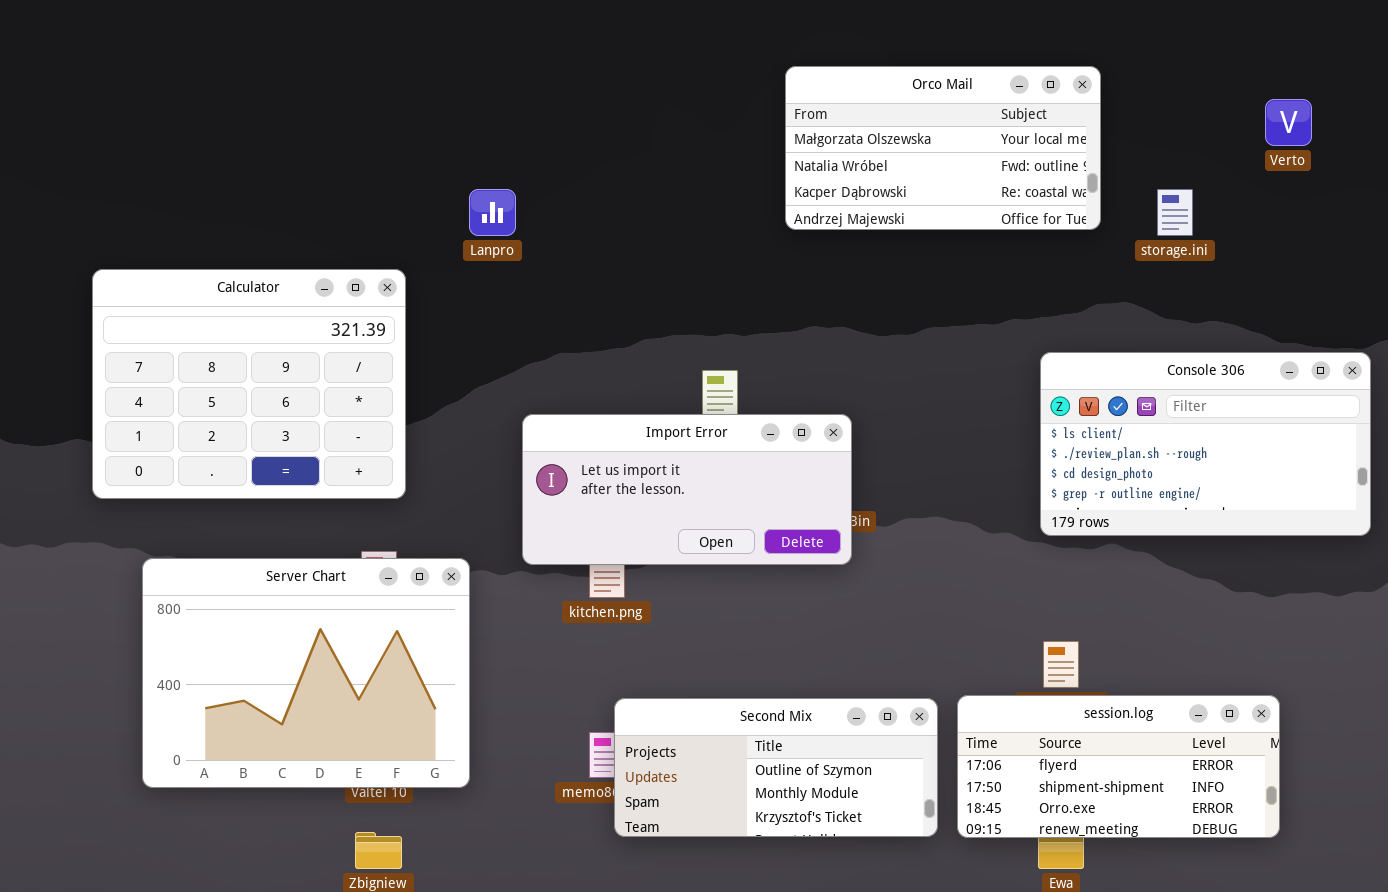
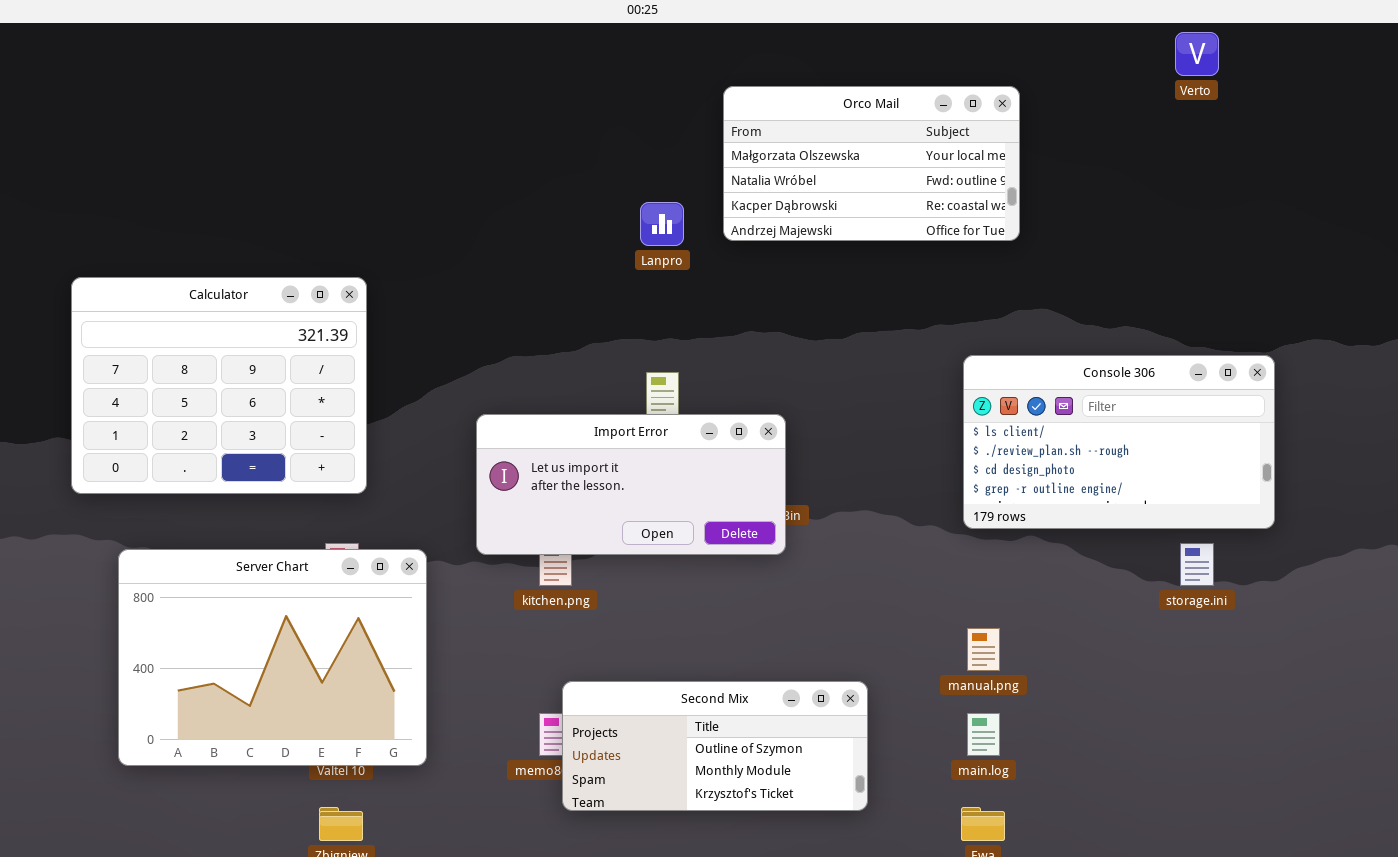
Verto: [1265,99,1312,146] -> [1175,32,1219,76], moved
Lanpro: [469,189,516,236] -> [640,202,684,246], moved
storage.ini: [1157,189,1193,236] -> [1180,543,1214,586], moved
session.log: [957,695,1280,838] -> none, closed

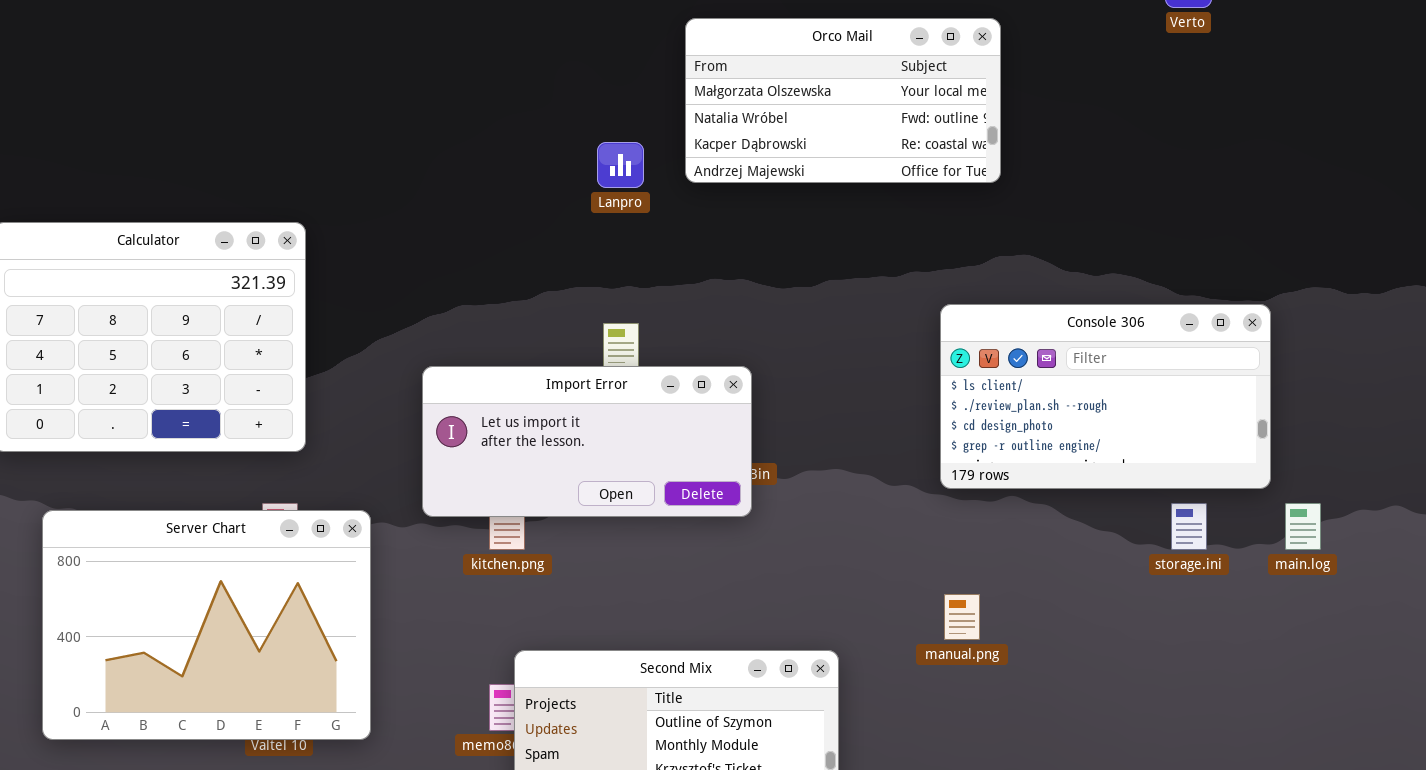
main.log: [967,713,1000,756] -> [1285,503,1321,550], moved

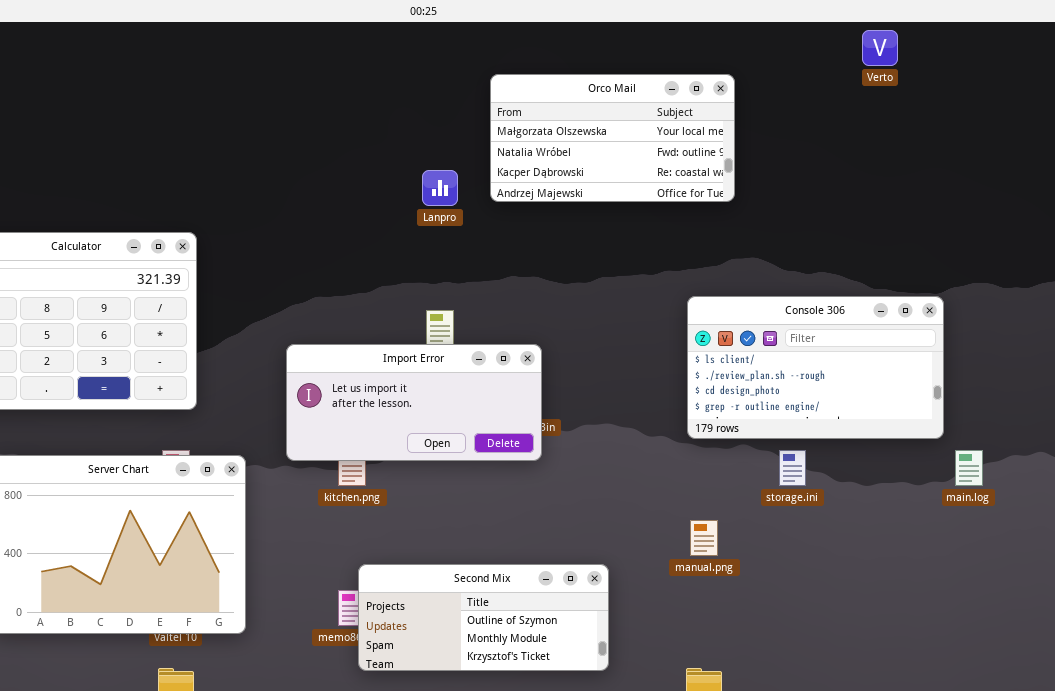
storage.ini: [1171,503,1207,550] -> [779,450,806,486], moved

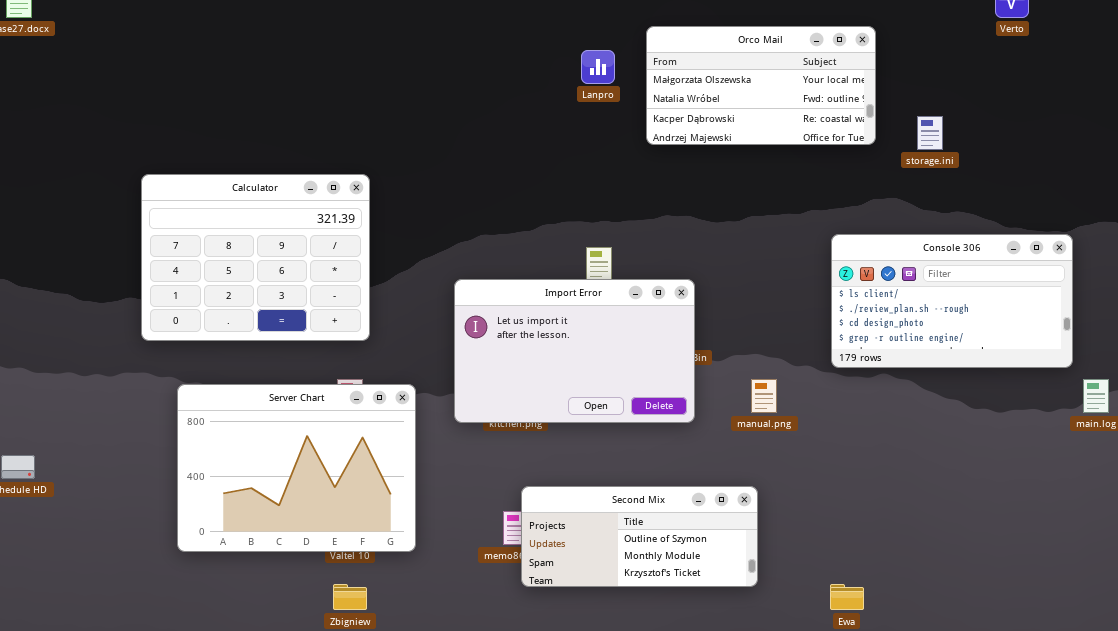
Lanpro: [422,170,458,206] -> [581,50,615,84], moved
Import Error: [286,344,542,461] -> [454,279,695,423], resized
storage.ini: [779,450,806,486] -> [917,116,943,150], moved
manual.png: [690,520,718,556] -> [751,379,777,413], moved

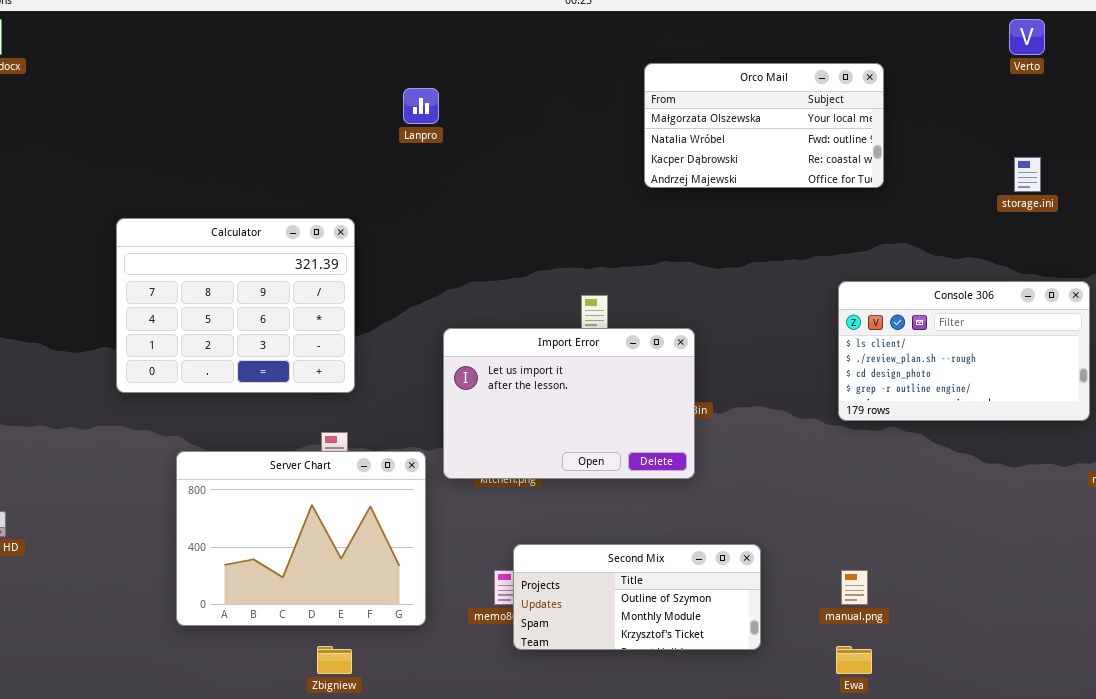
Lanpro: [581,50,615,84] -> [403,88,439,124], moved
storage.ini: [917,116,943,150] -> [1014,157,1041,192], moved
manual.png: [751,379,777,413] -> [841,570,868,605], moved
Server Chart: [177,384,416,552] -> [176,451,426,626], moved

